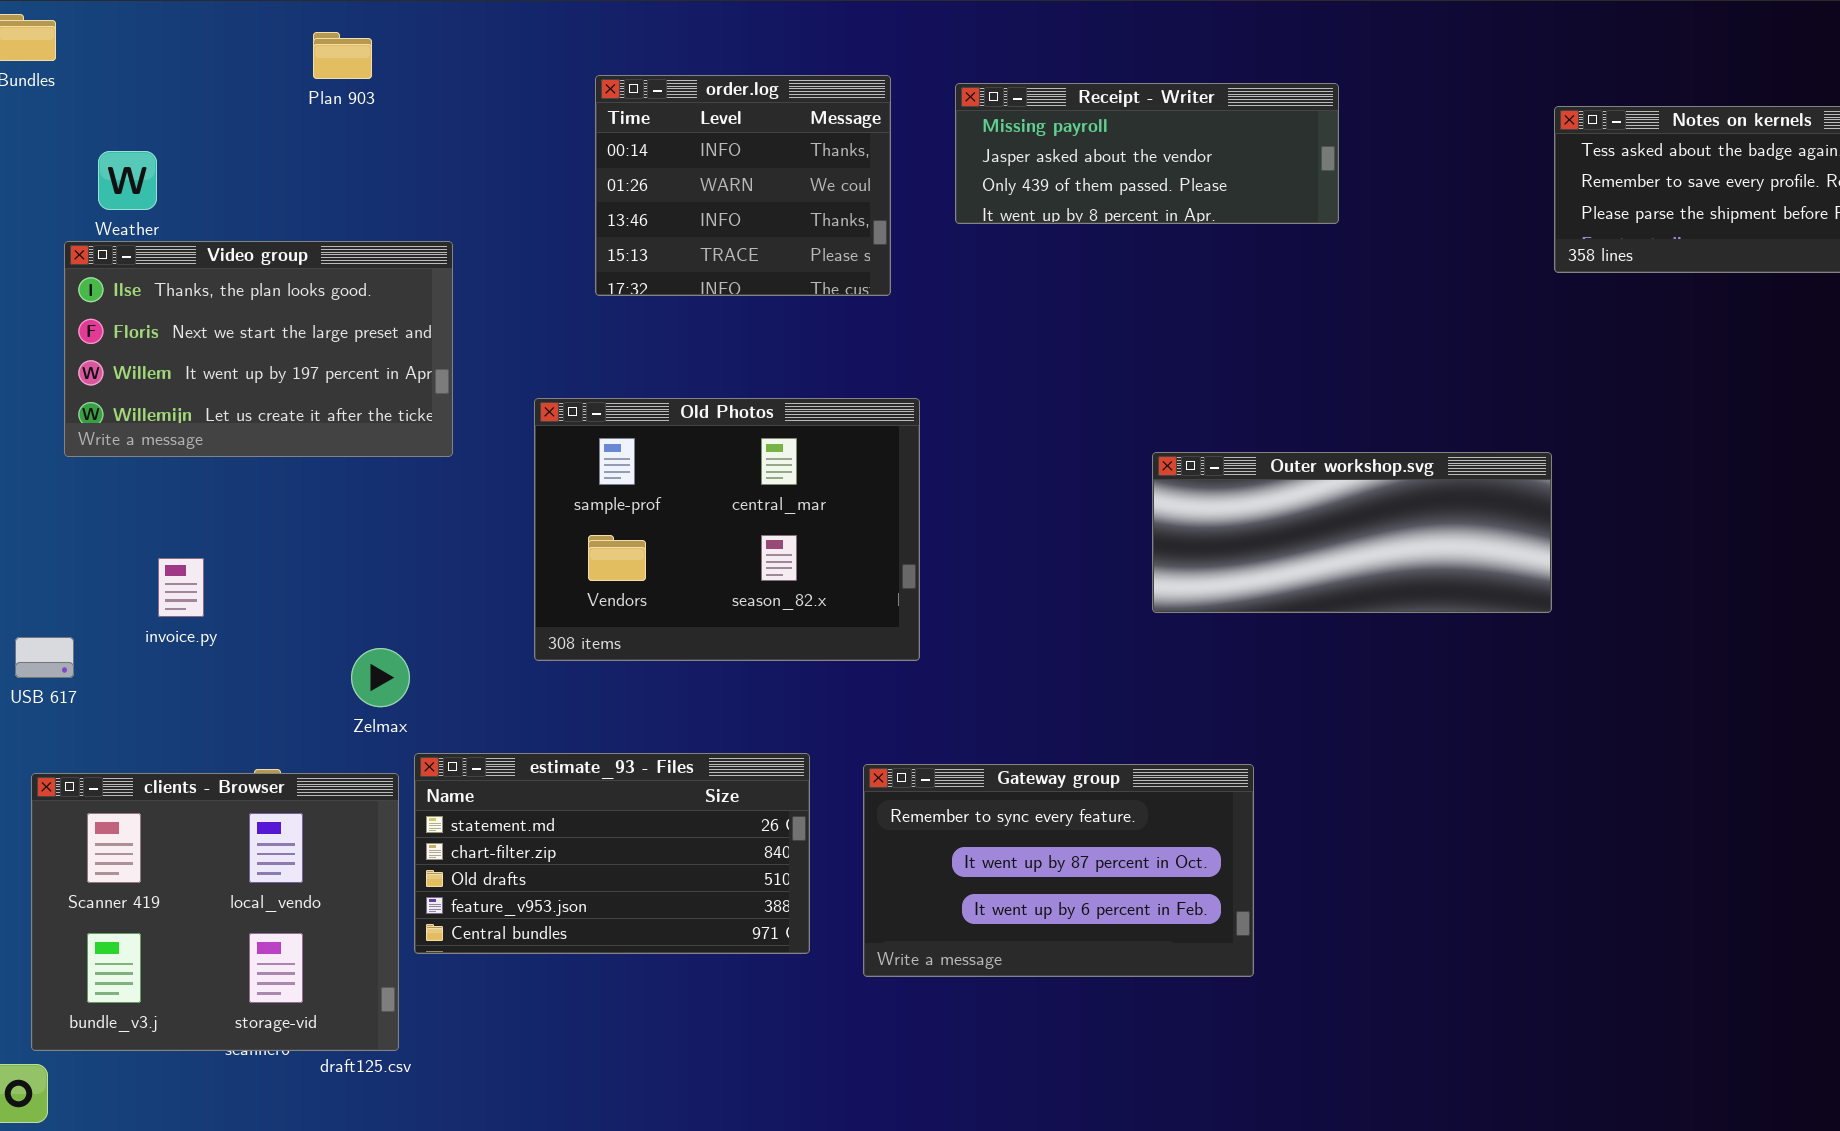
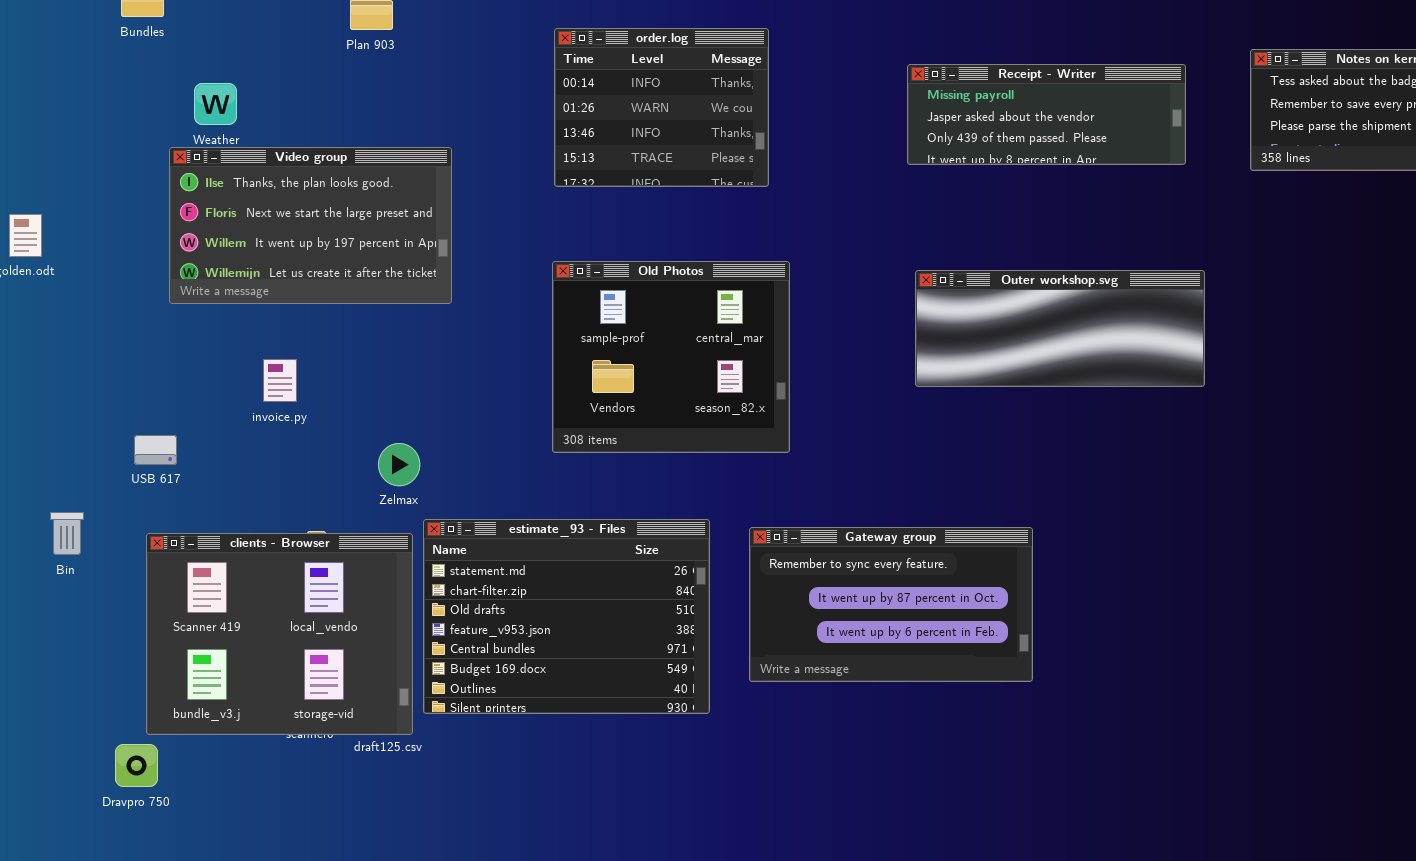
Receipt - Writer: [955,83,1339,224] -> [907,64,1186,165], moved
Old Photos: [534,398,920,661] -> [552,261,790,453], resized
Outer workshop.svg: [1152,452,1552,613] -> [915,270,1205,387], moved
invoice.py: [158,558,204,617] -> [263,359,297,402], moved
estimate_93 - Files: [414,753,810,954] -> [423,519,710,714], resized

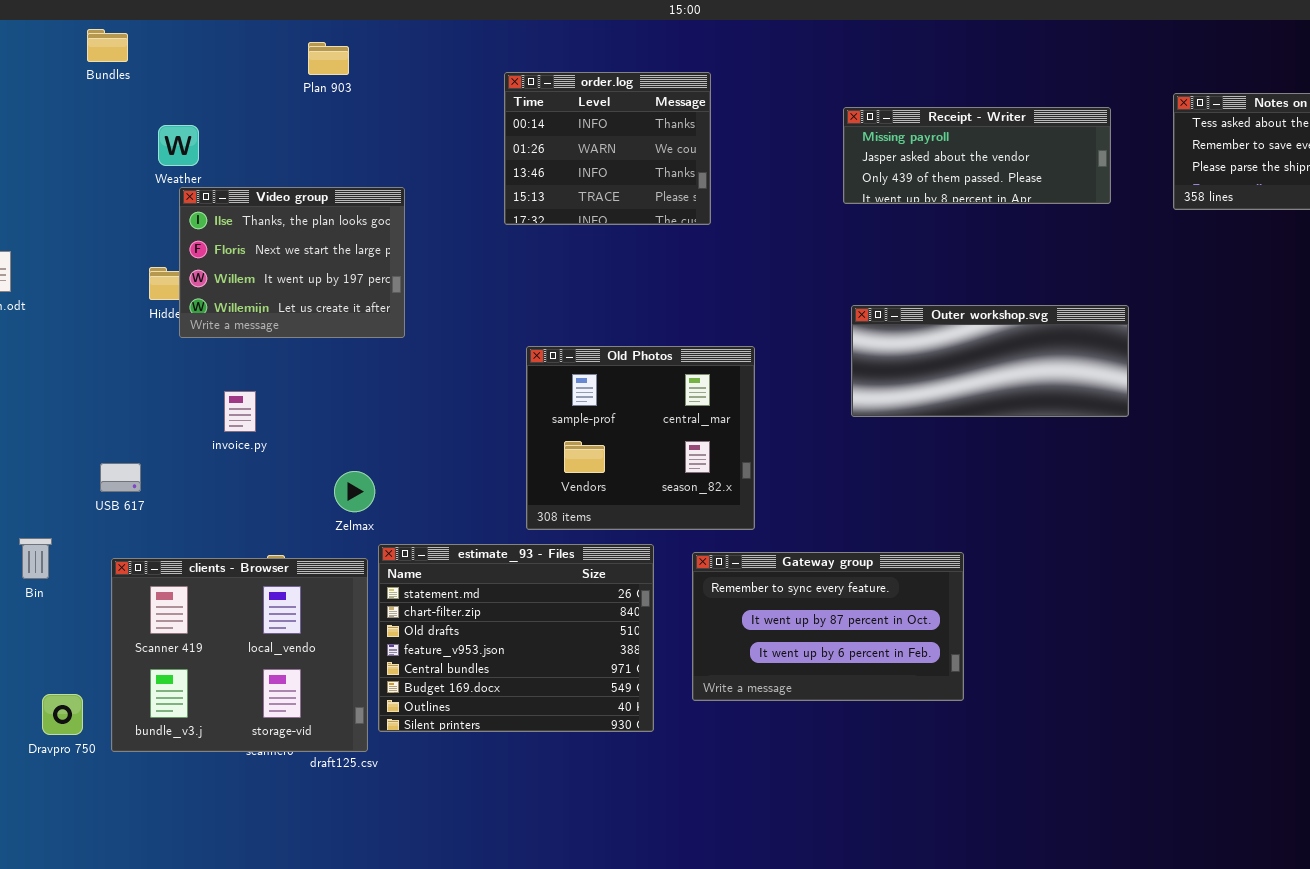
Video group: [169,147,452,304] -> [179,187,405,338], resized
Old Photos: [552,261,790,453] -> [526,346,755,530], moved
Dravpro 750: [115,744,158,787] -> [42,694,83,735], moved

